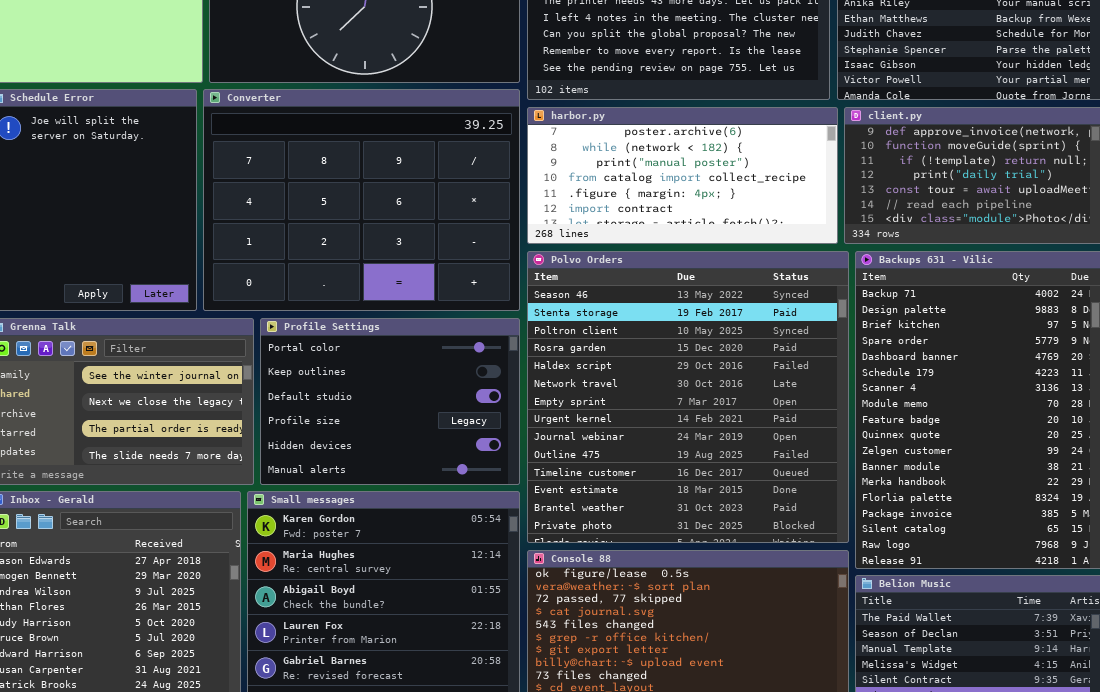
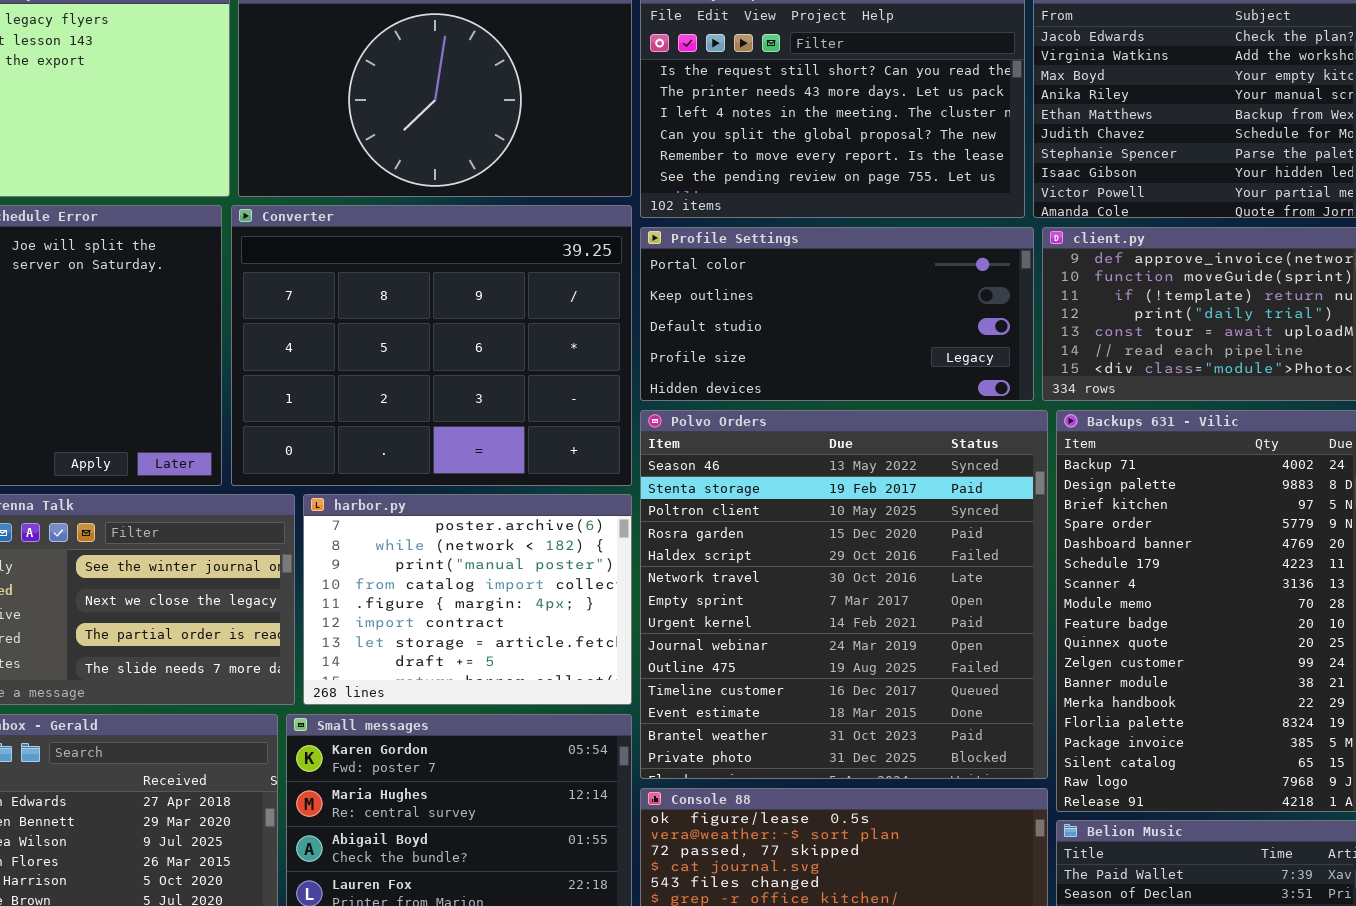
harbor.py: [527,107,838,244] -> [303,494,632,705], moved, resized
Profile Settings: [260,318,520,485] -> [640,227,1034,401], moved, resized

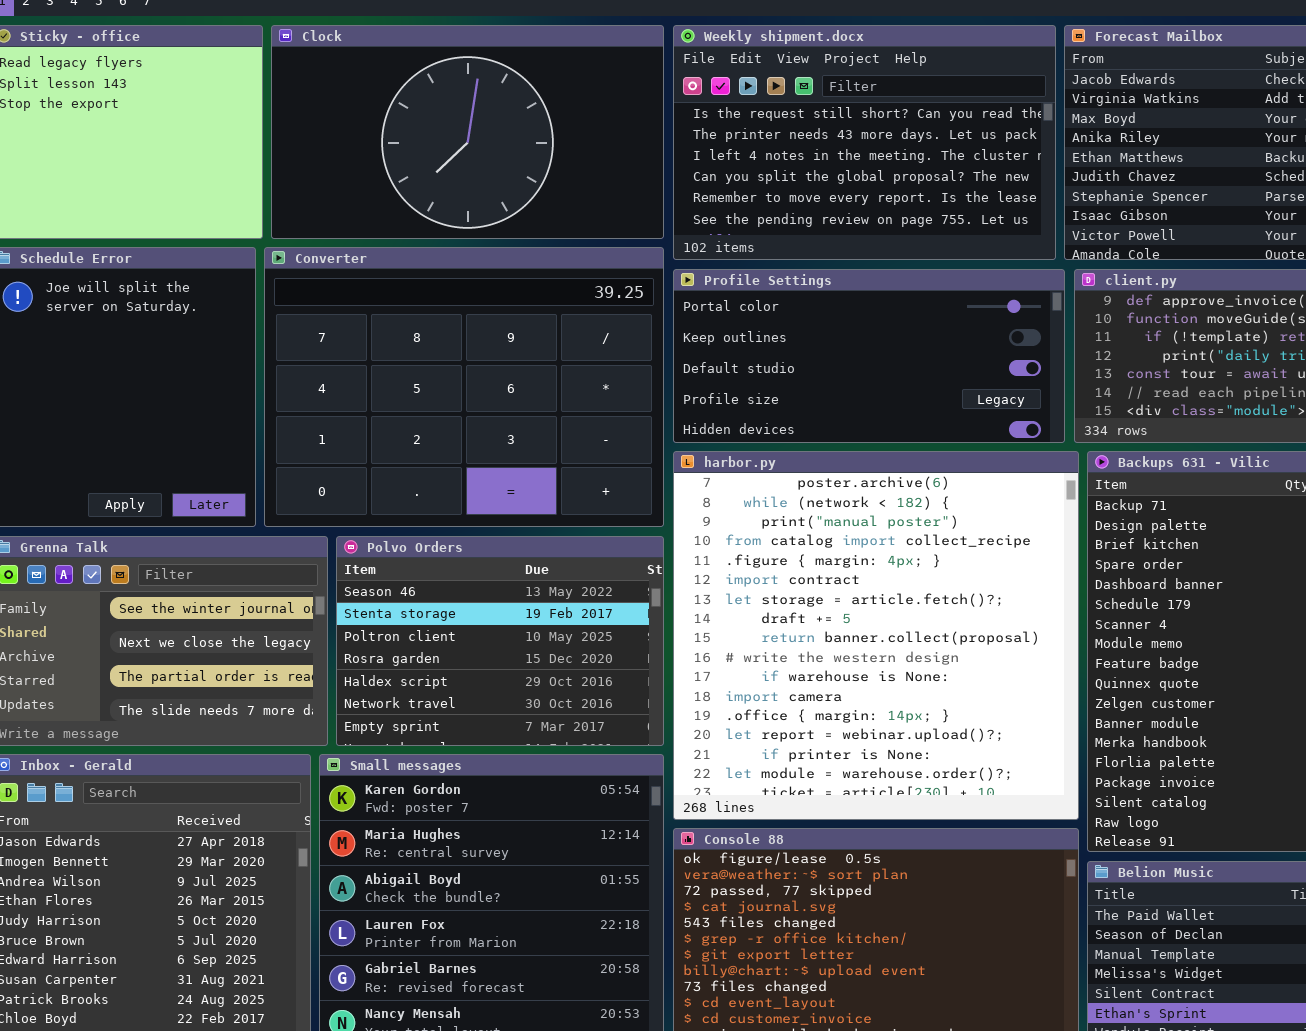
Polvo Orders: [640,410,1048,779] -> [336,536,664,746], moved, resized
harbor.py: [303,494,632,705] -> [673,451,1079,820], moved, resized

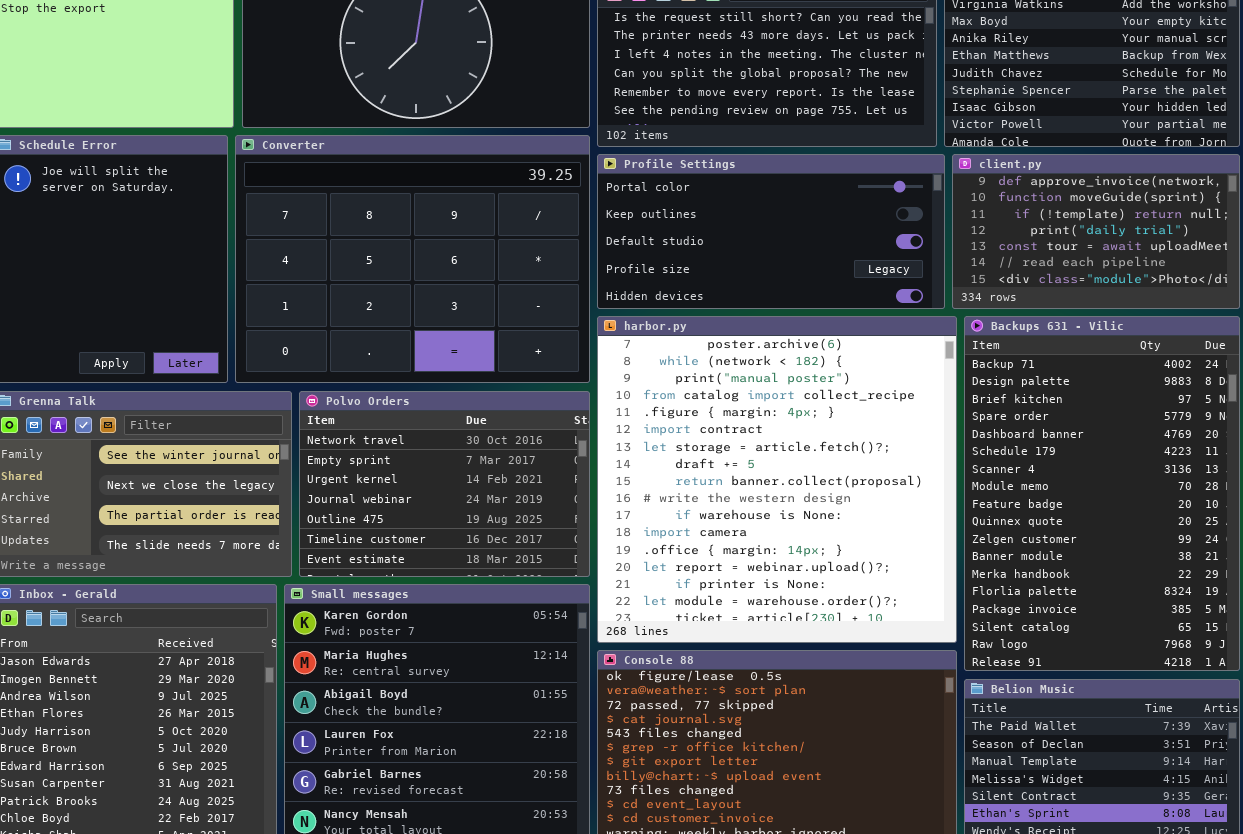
Polvo Orders: [336,536,664,746] -> [299,391,590,577], scrolled down 5 rows

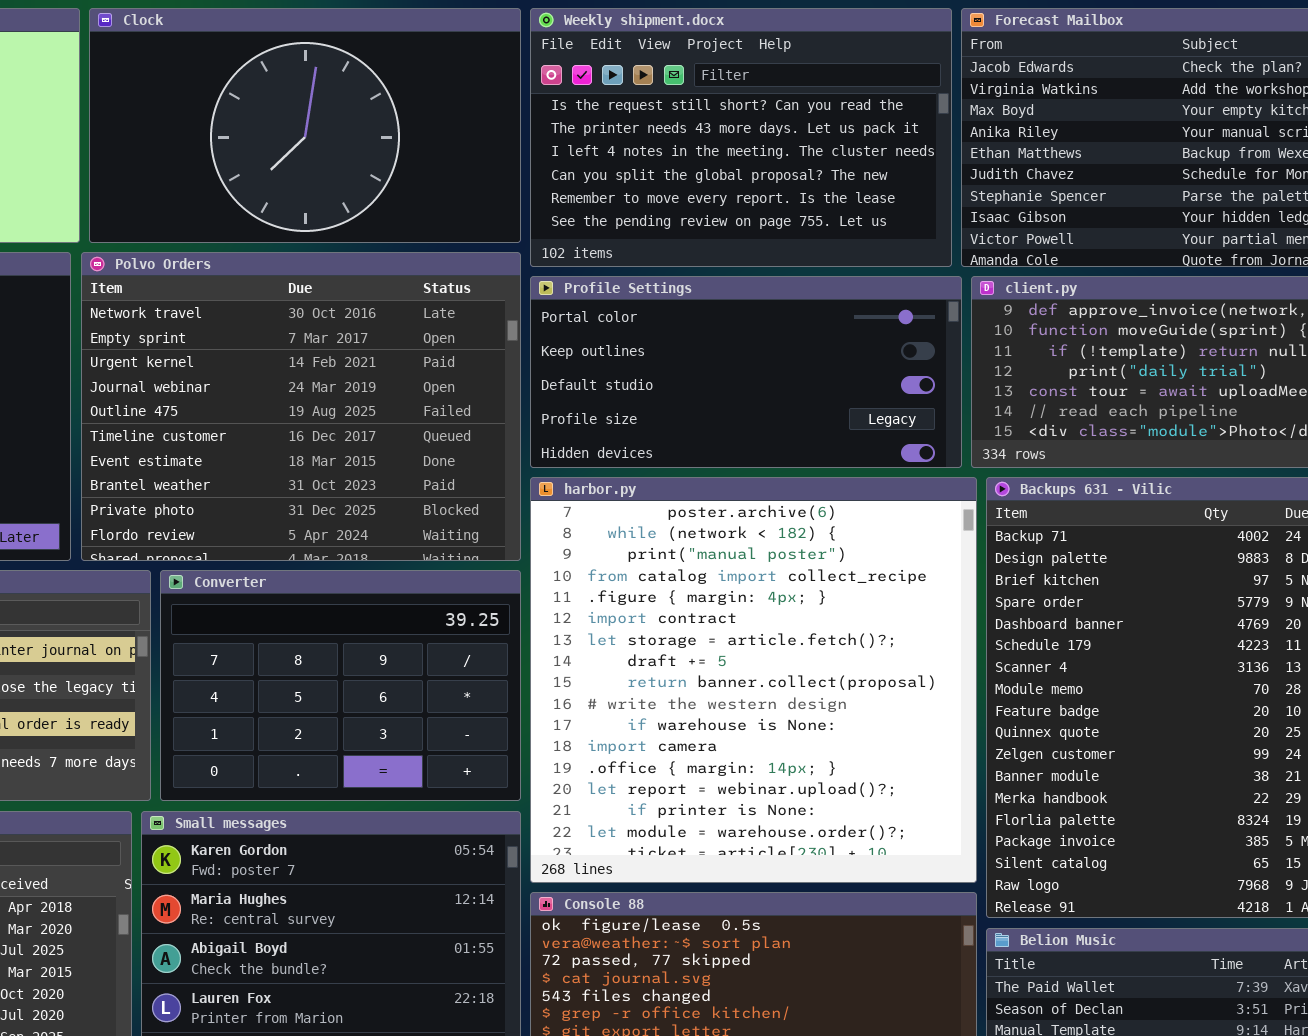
Converter: [235,135,590,383] -> [160,570,521,801], moved, resized
Polvo Orders: [299,391,590,577] -> [81,252,521,561], moved, resized

